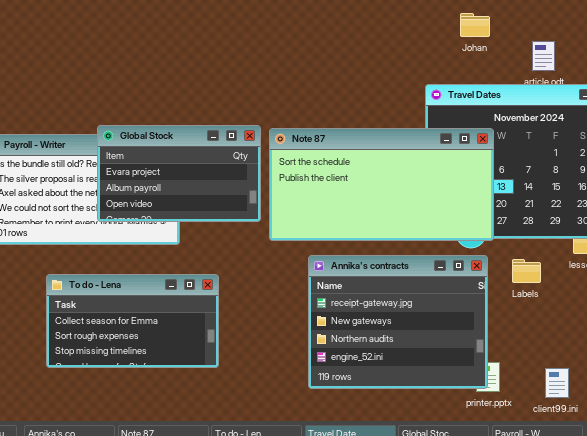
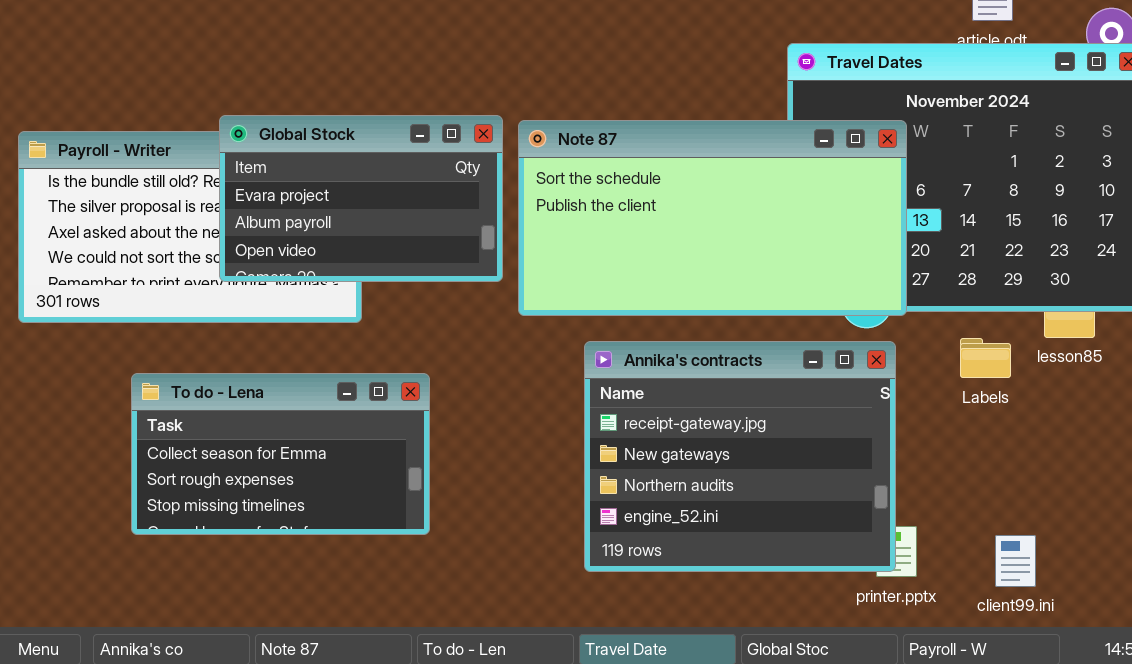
Labels: [512,259,541,283] -> [960,338,1011,378], moved

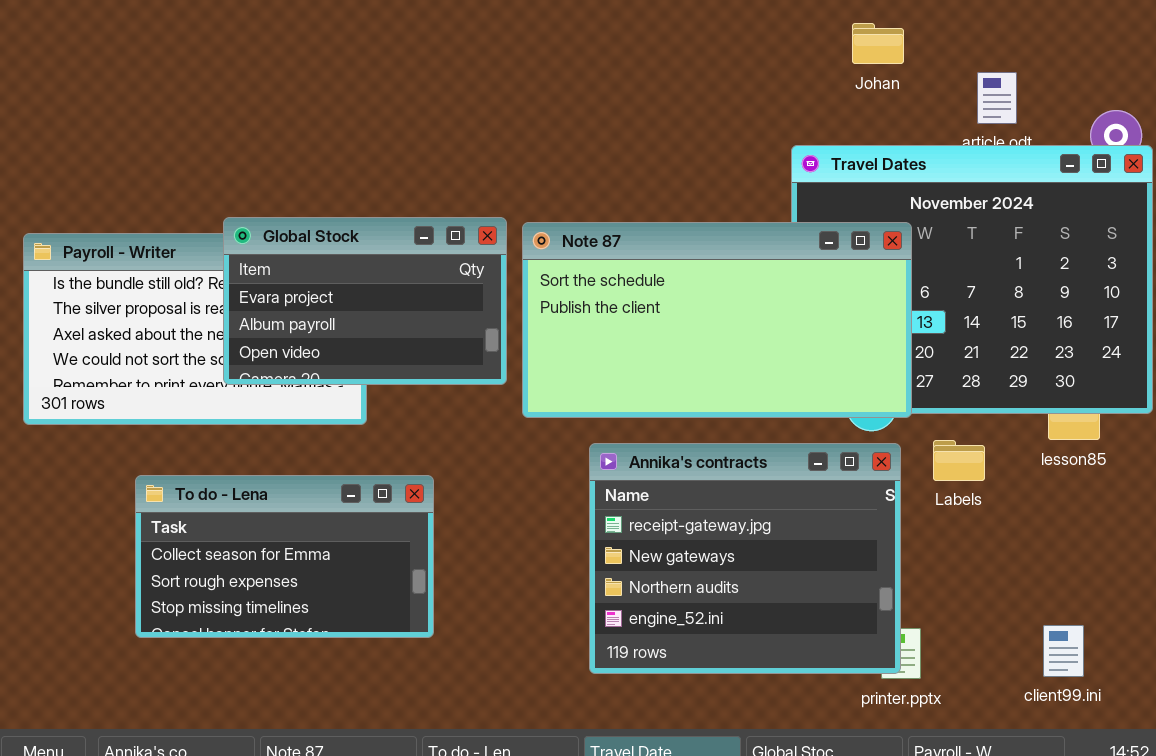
Labels: [960,338,1011,378] -> [933,440,985,481], moved
client99.ini: [995,535,1036,587] -> [1043,625,1084,677], moved

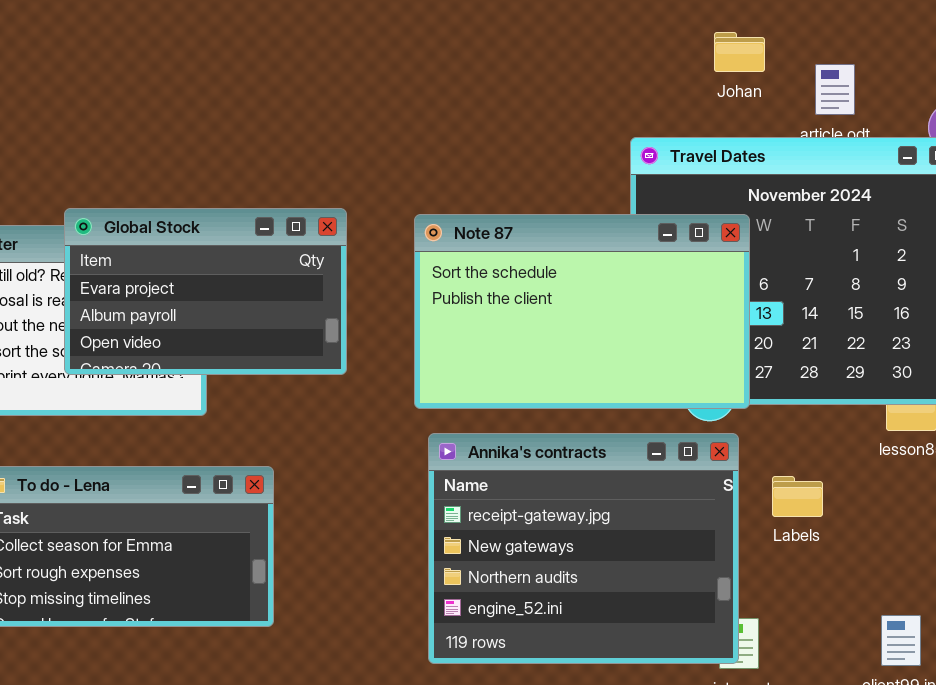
Johan: [852,23,904,64] -> [714,32,765,72], moved
Note 87: [522,222,912,418] -> [414,214,750,409], resized
Labels: [933,440,985,481] -> [772,476,823,517], moved

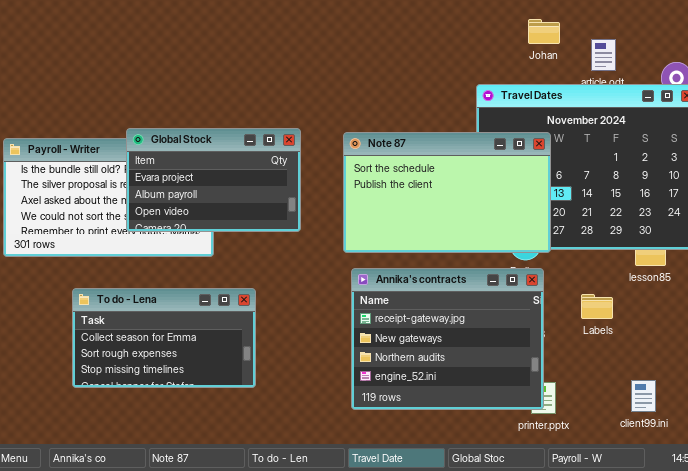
Labels: [772,476,823,517] -> [581,294,613,319], moved

